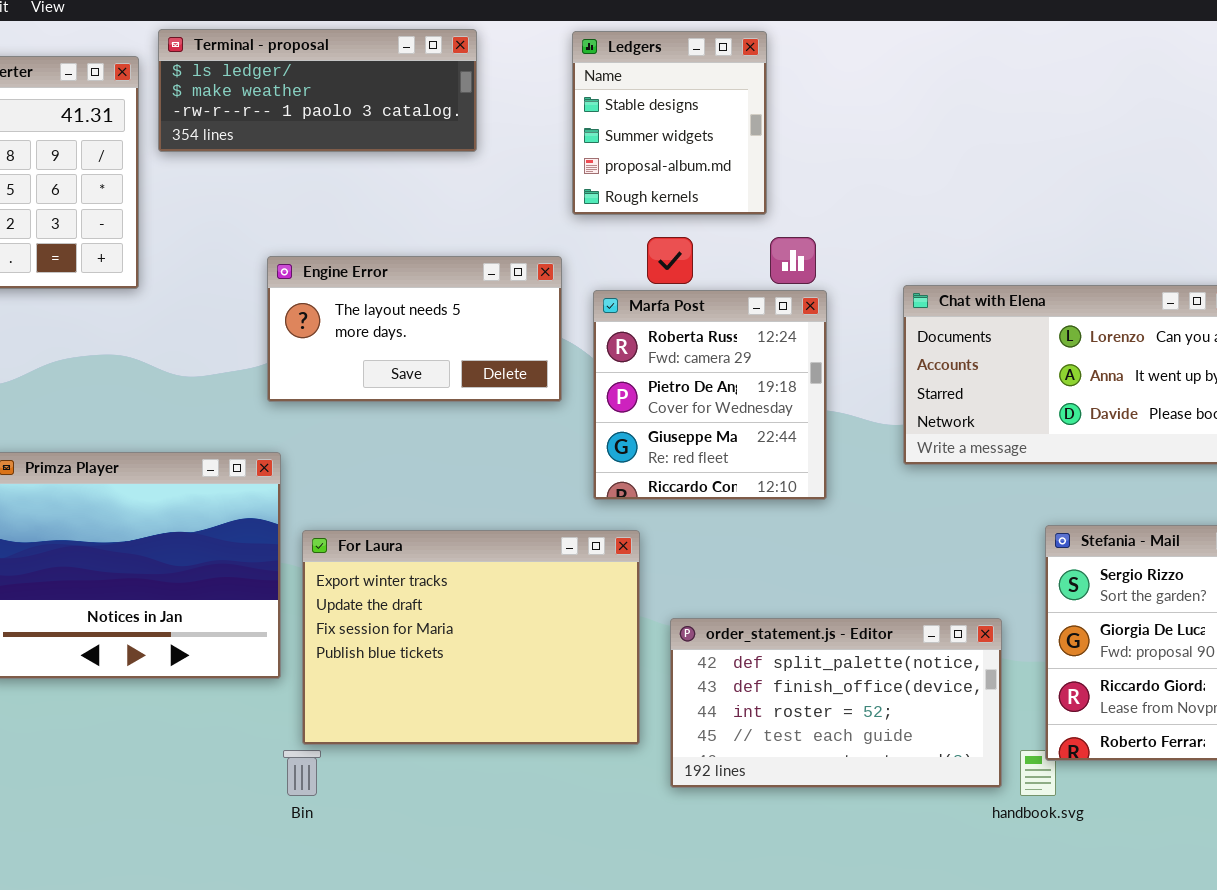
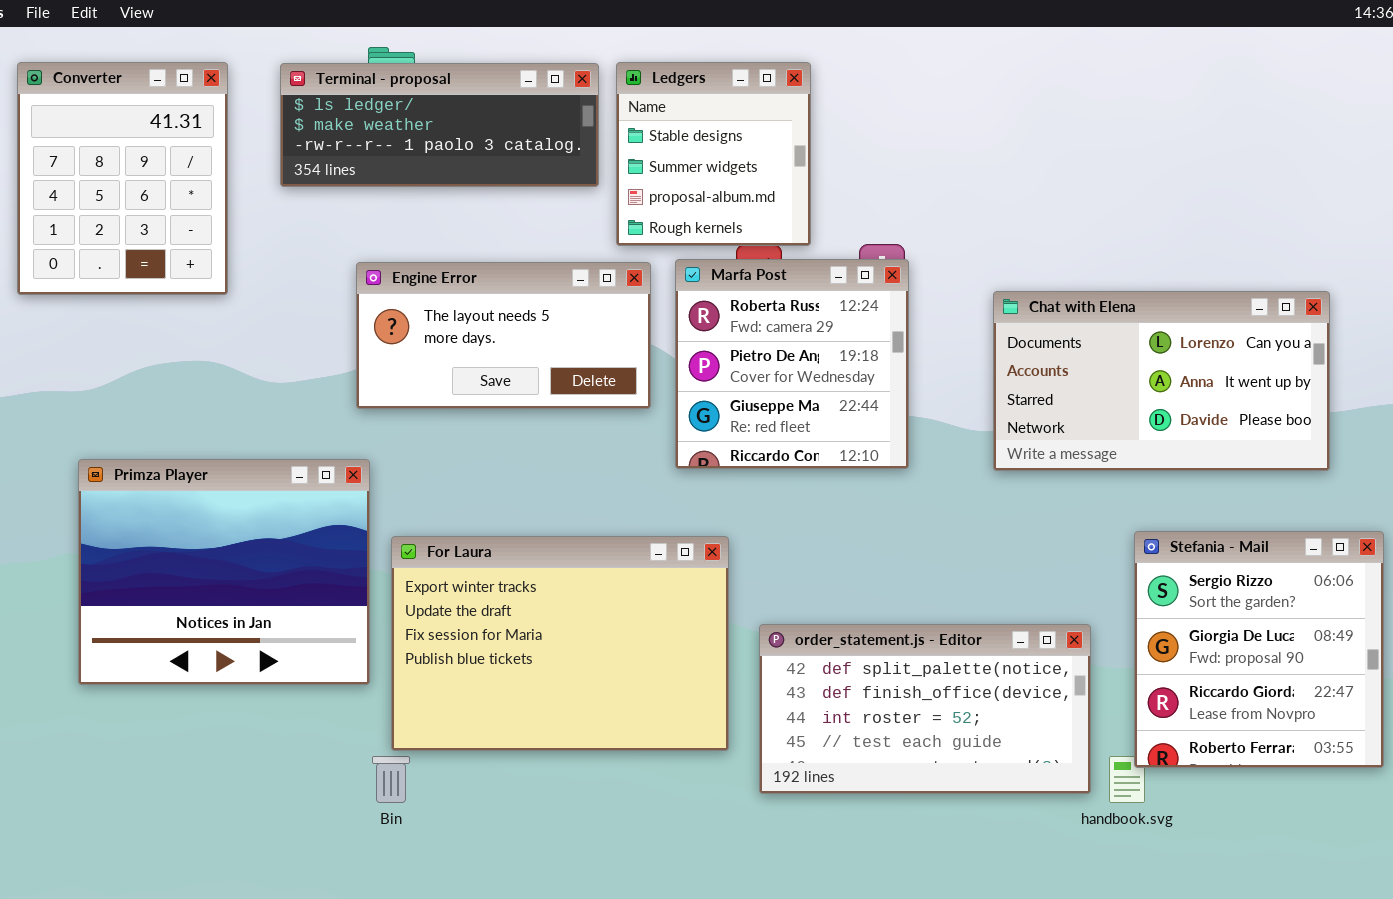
Terminal - proposal: [158,29,477,152] -> [280,63,599,187], moved
Ledgers: [572,31,767,215] -> [616,62,811,246], moved
Marfa Post: [593,290,827,500] -> [675,259,909,469], moved

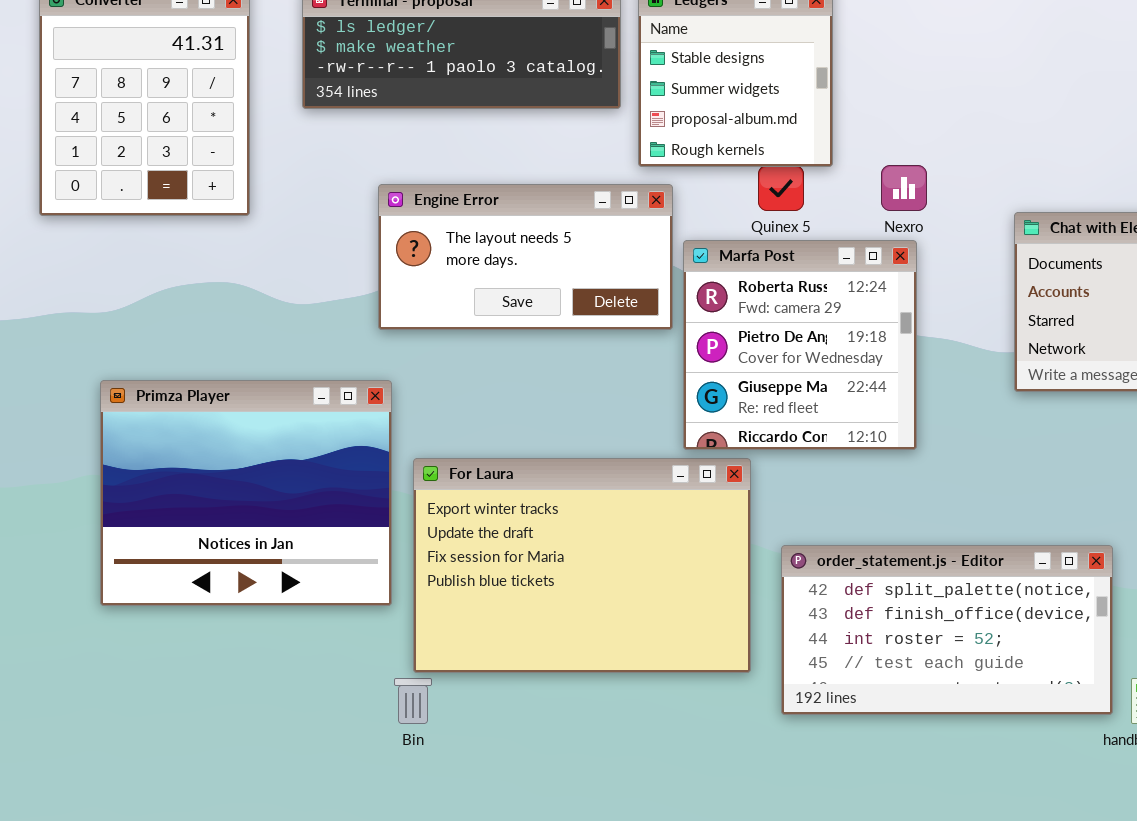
Marfa Post: [675,259,909,469] -> [683,240,917,450], moved

